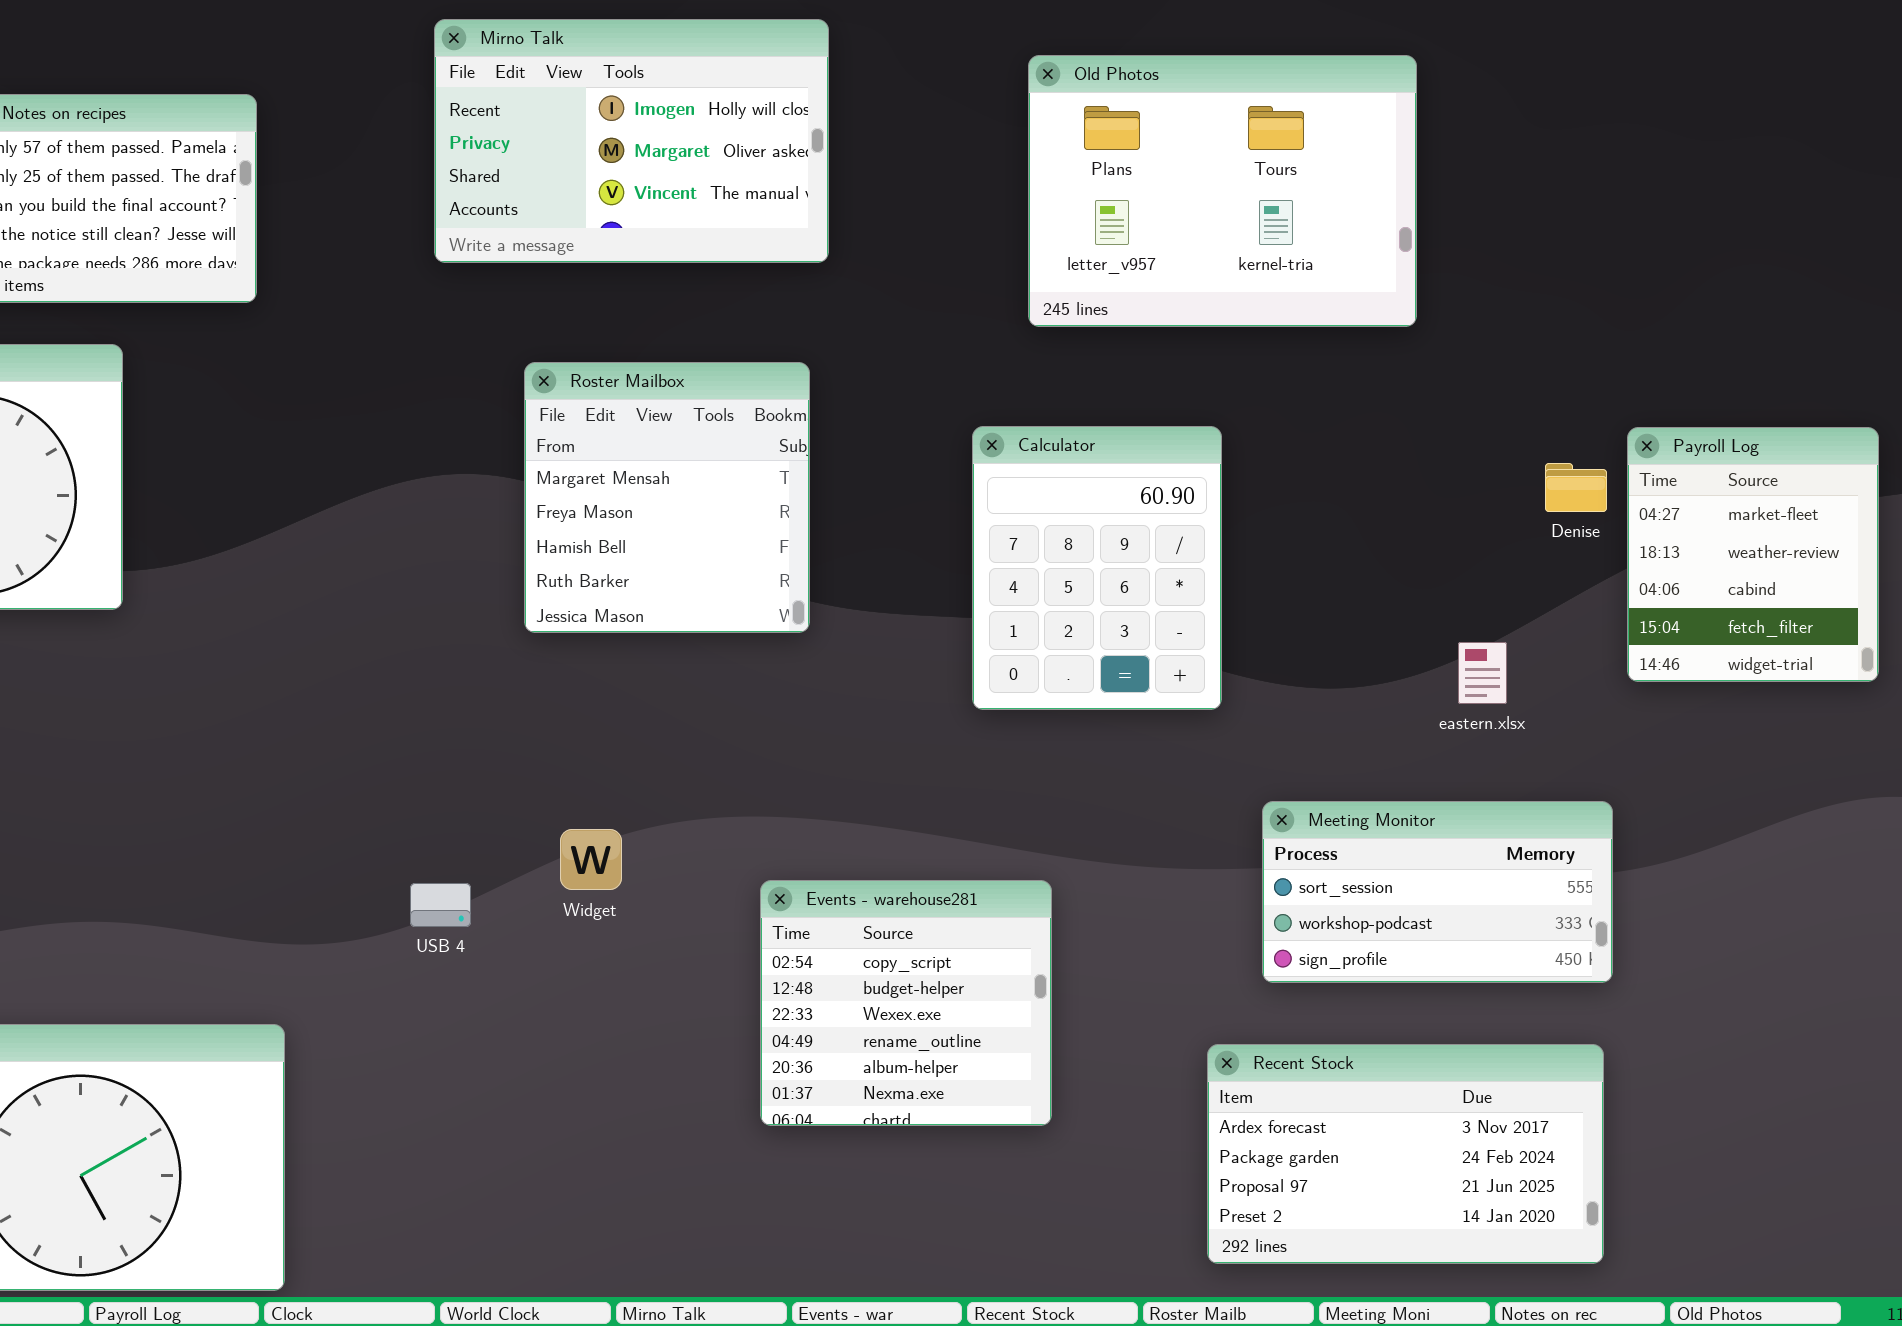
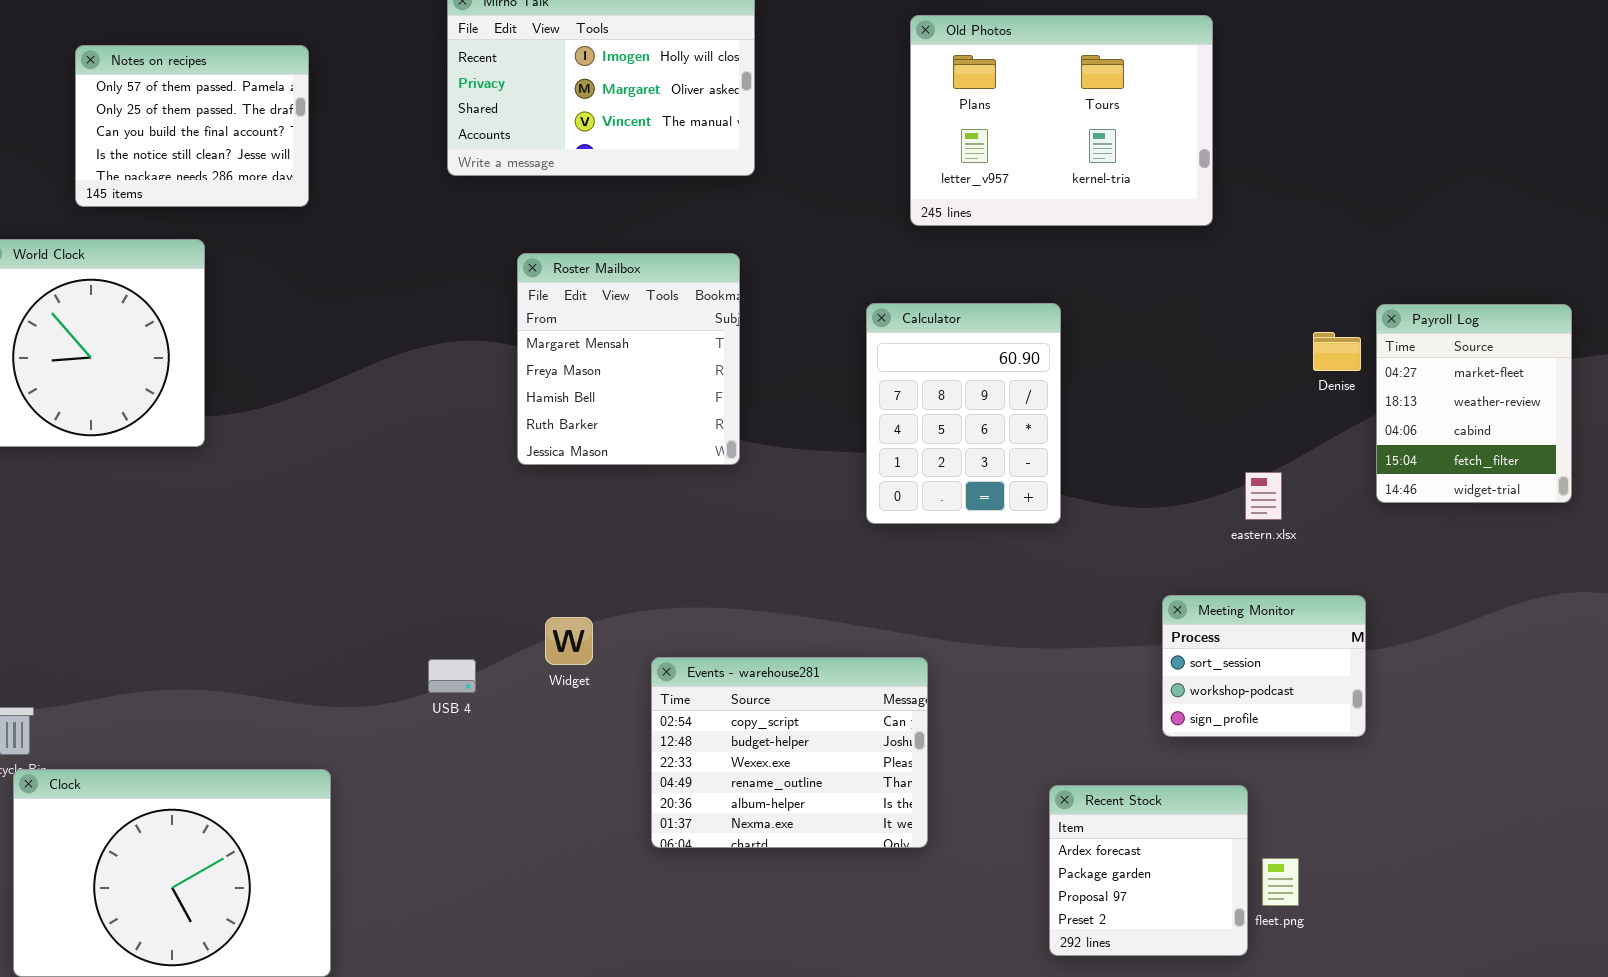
Meeting Monitor: [1262,801,1613,983] -> [1162,595,1366,737], resized
Events - warehouse281: [760,880,1052,1126] -> [651,657,928,848], resized
Recent Stock: [1207,1044,1604,1264] -> [1049,785,1248,956], resized

